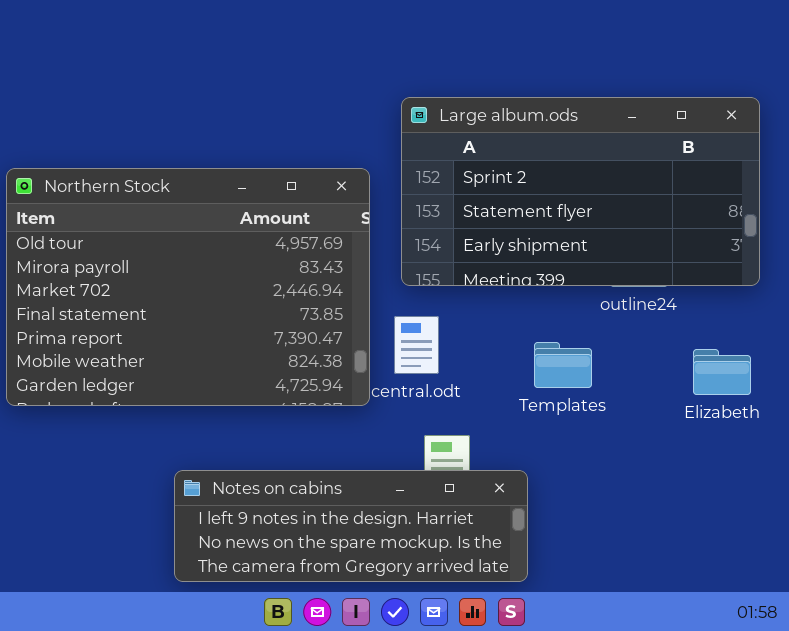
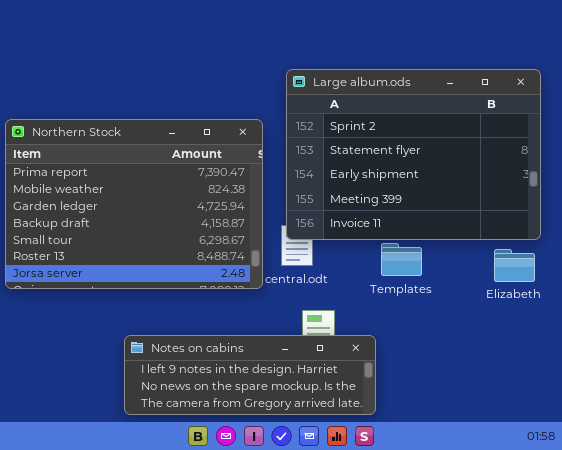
Large album.ods: [401,97,760,286] -> [286,69,541,240], resized
Northern Stock: [6,168,370,406] -> [5,119,263,289], scrolled down 4 rows

